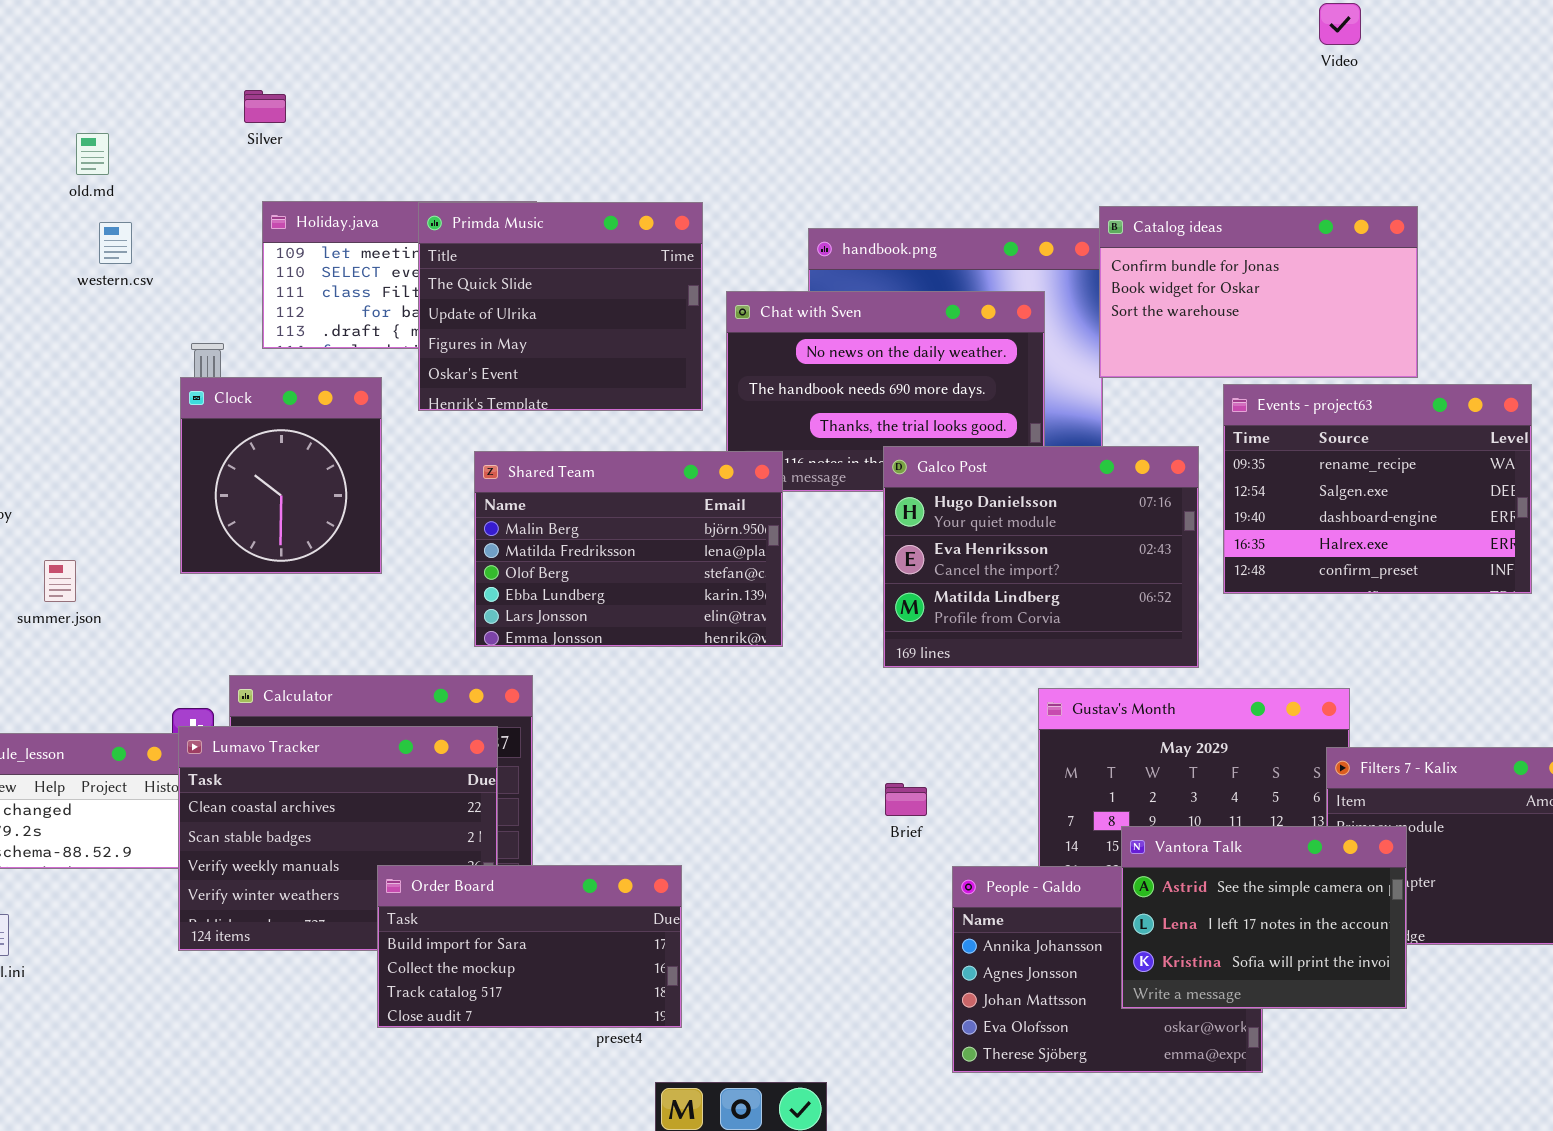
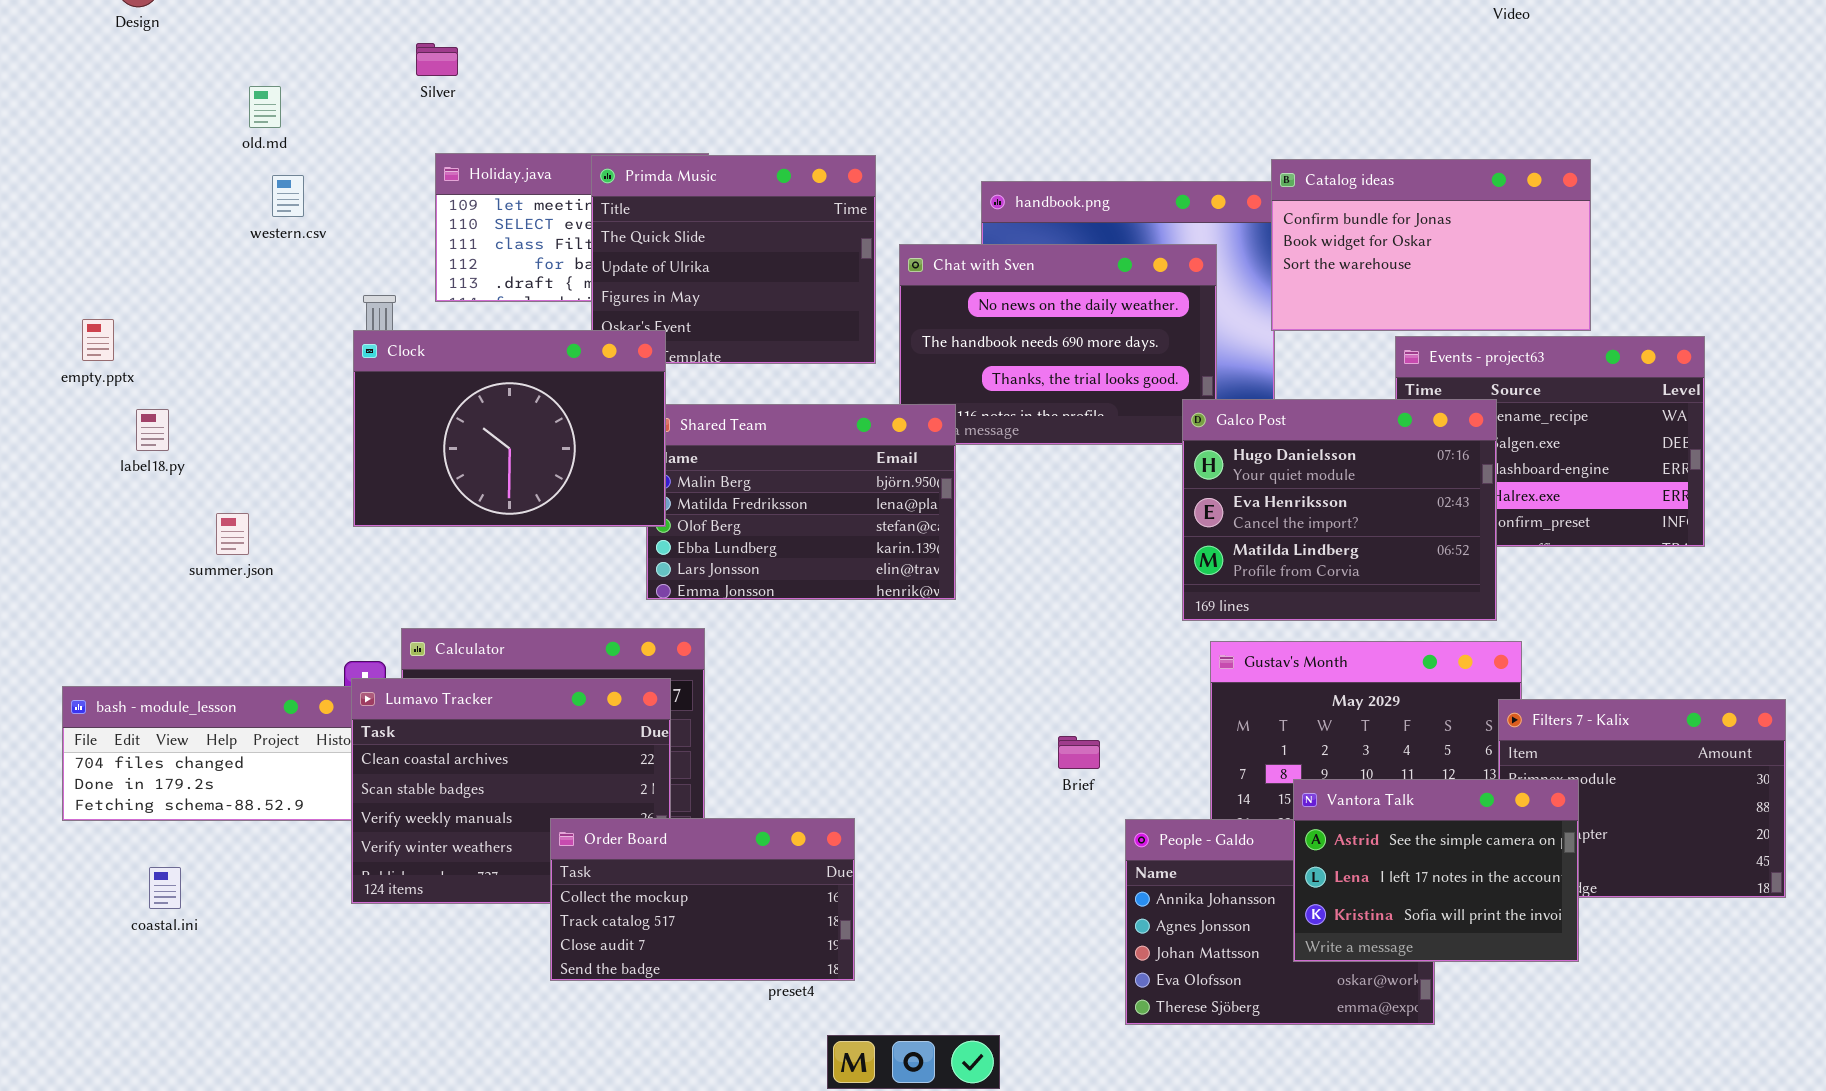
Clock: [180,377,382,574] -> [353,330,666,527], resized
Galco Post: [883,446,1199,668] -> [1182,399,1497,621], moved
Order Board: [377,865,682,1028] -> [550,818,855,981], scrolled down 1 row

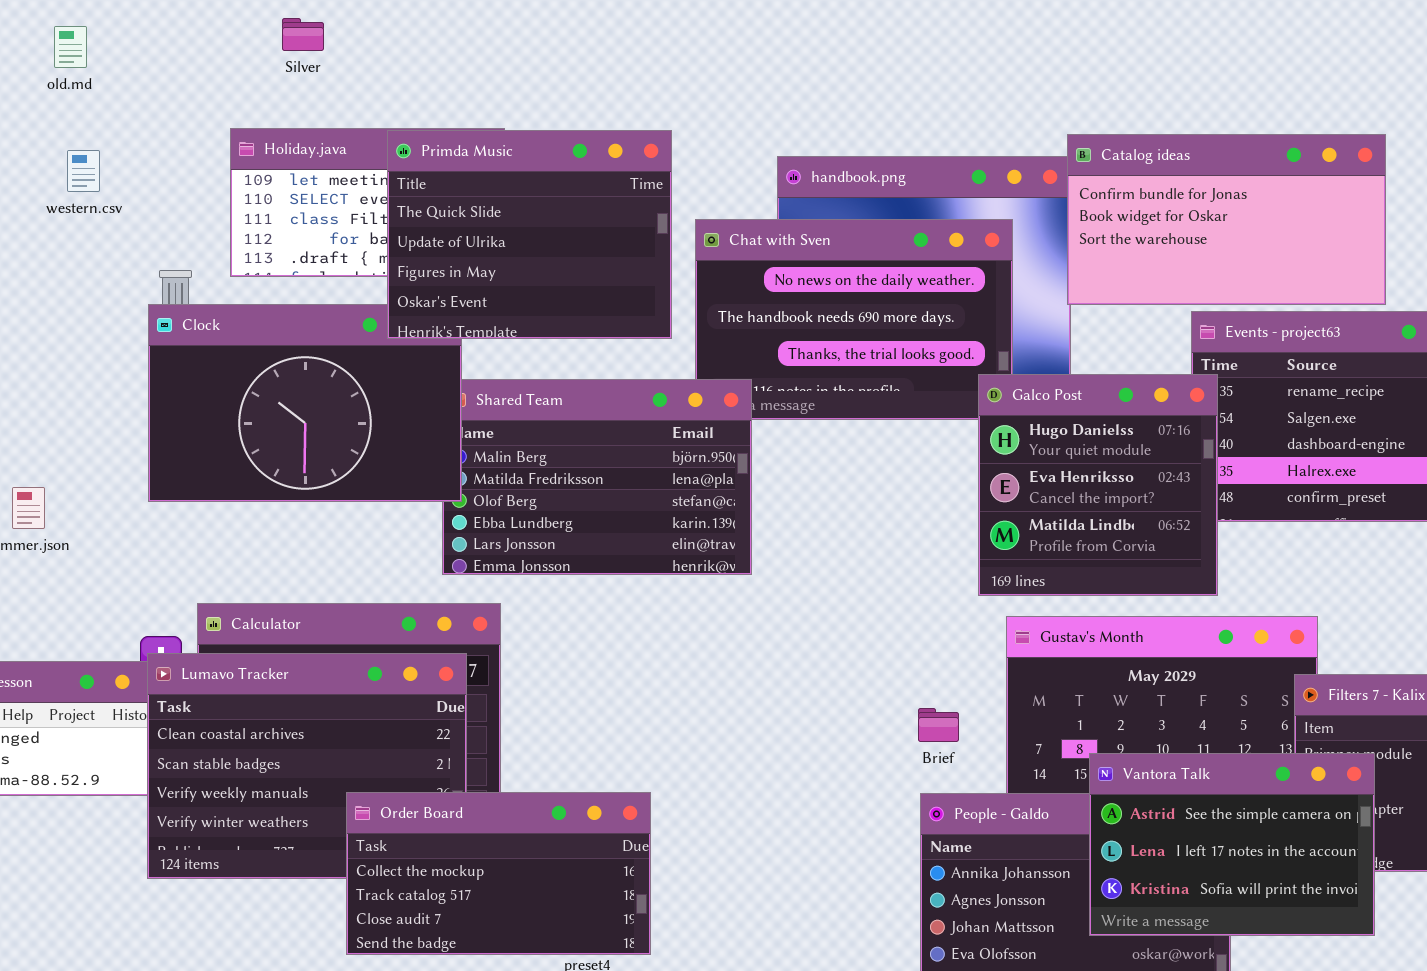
Silver: [416,43,458,76] -> [282,18,324,51], moved
old.md: [249,86,281,128] -> [54,26,87,68], moved
Primda Music: [591,155,876,364] -> [387,130,672,339], raised
Galco Post: [1182,399,1497,621] -> [978,374,1218,596], resized
Brief: [1058,736,1100,769] -> [918,708,959,742], moved

